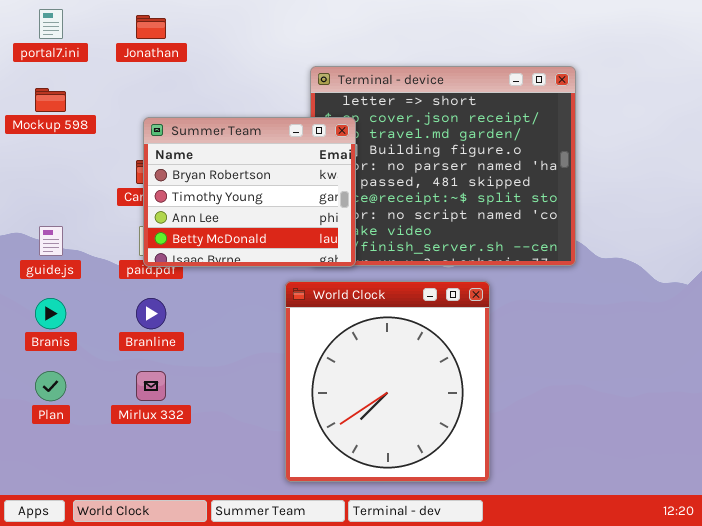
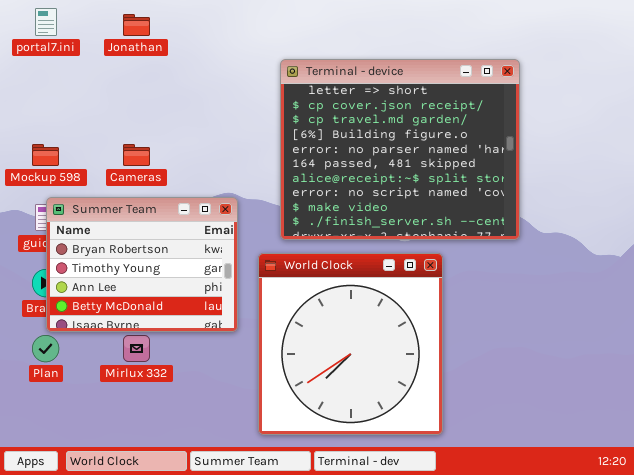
Mockup 598: [35,88,66,112] -> [32,144,59,166], moved
Summer Team: [143,117,356,267] -> [46,197,238,332], moved

